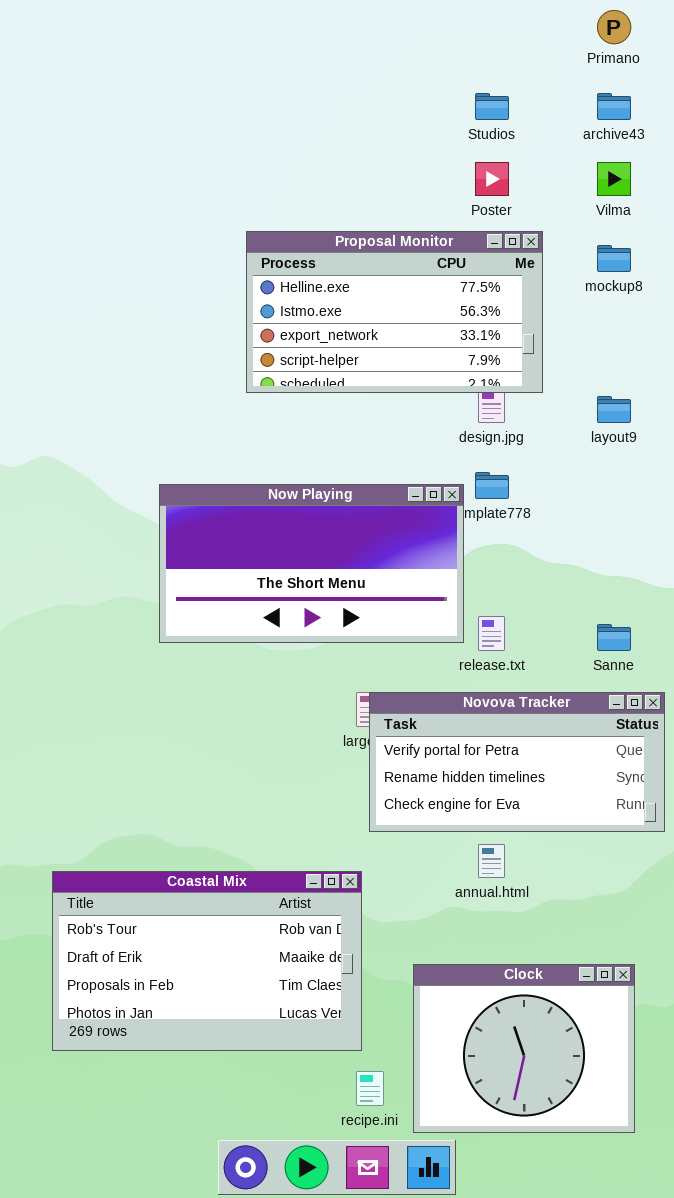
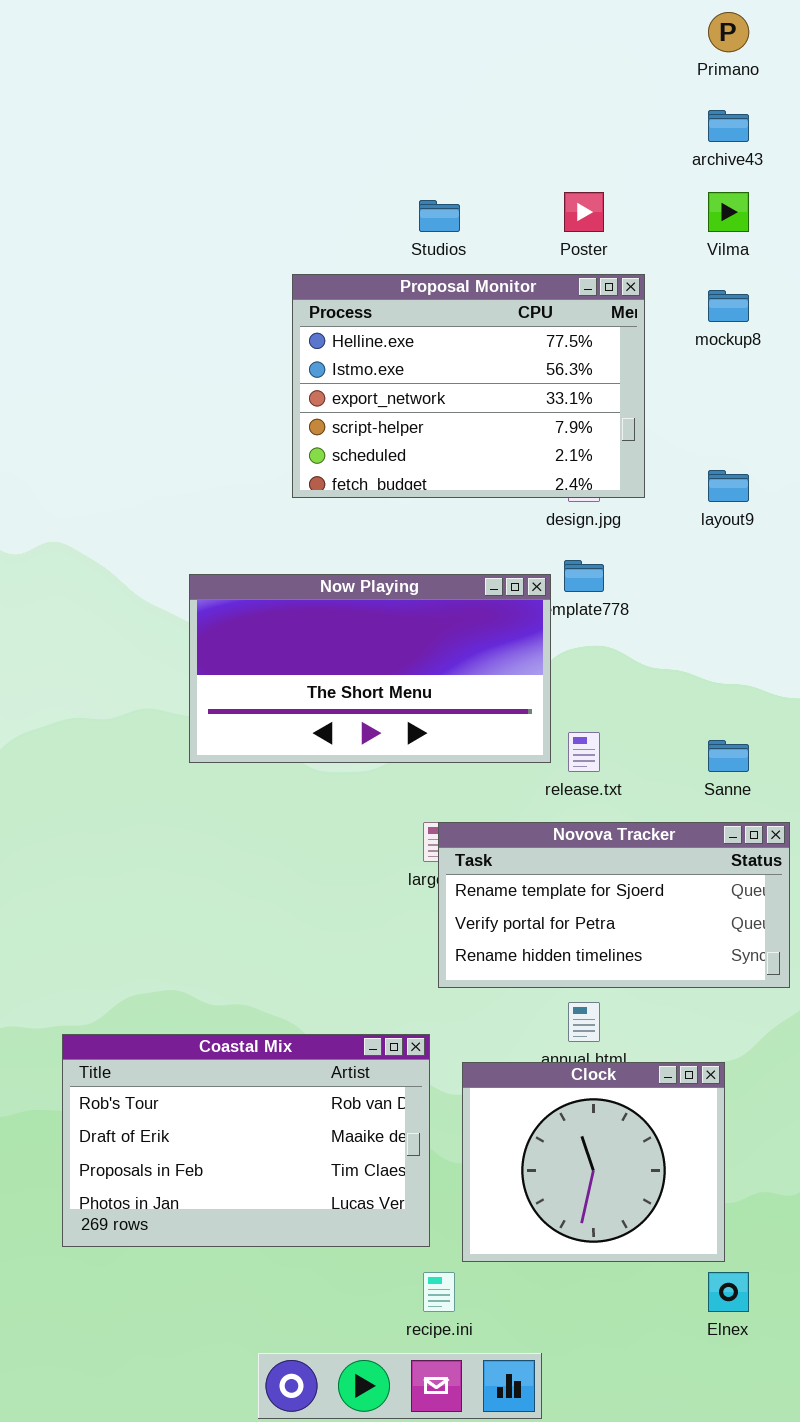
Studios: [475,93,509,120] -> [419,200,460,232], moved
Proposal Monitor: [246,231,543,393] -> [292,274,645,498], resized
Novova Tracker: [369,692,665,832] -> [438,822,790,988], scrolled up 1 row
Clock: [413,964,635,1133] -> [462,1062,725,1262], moved

